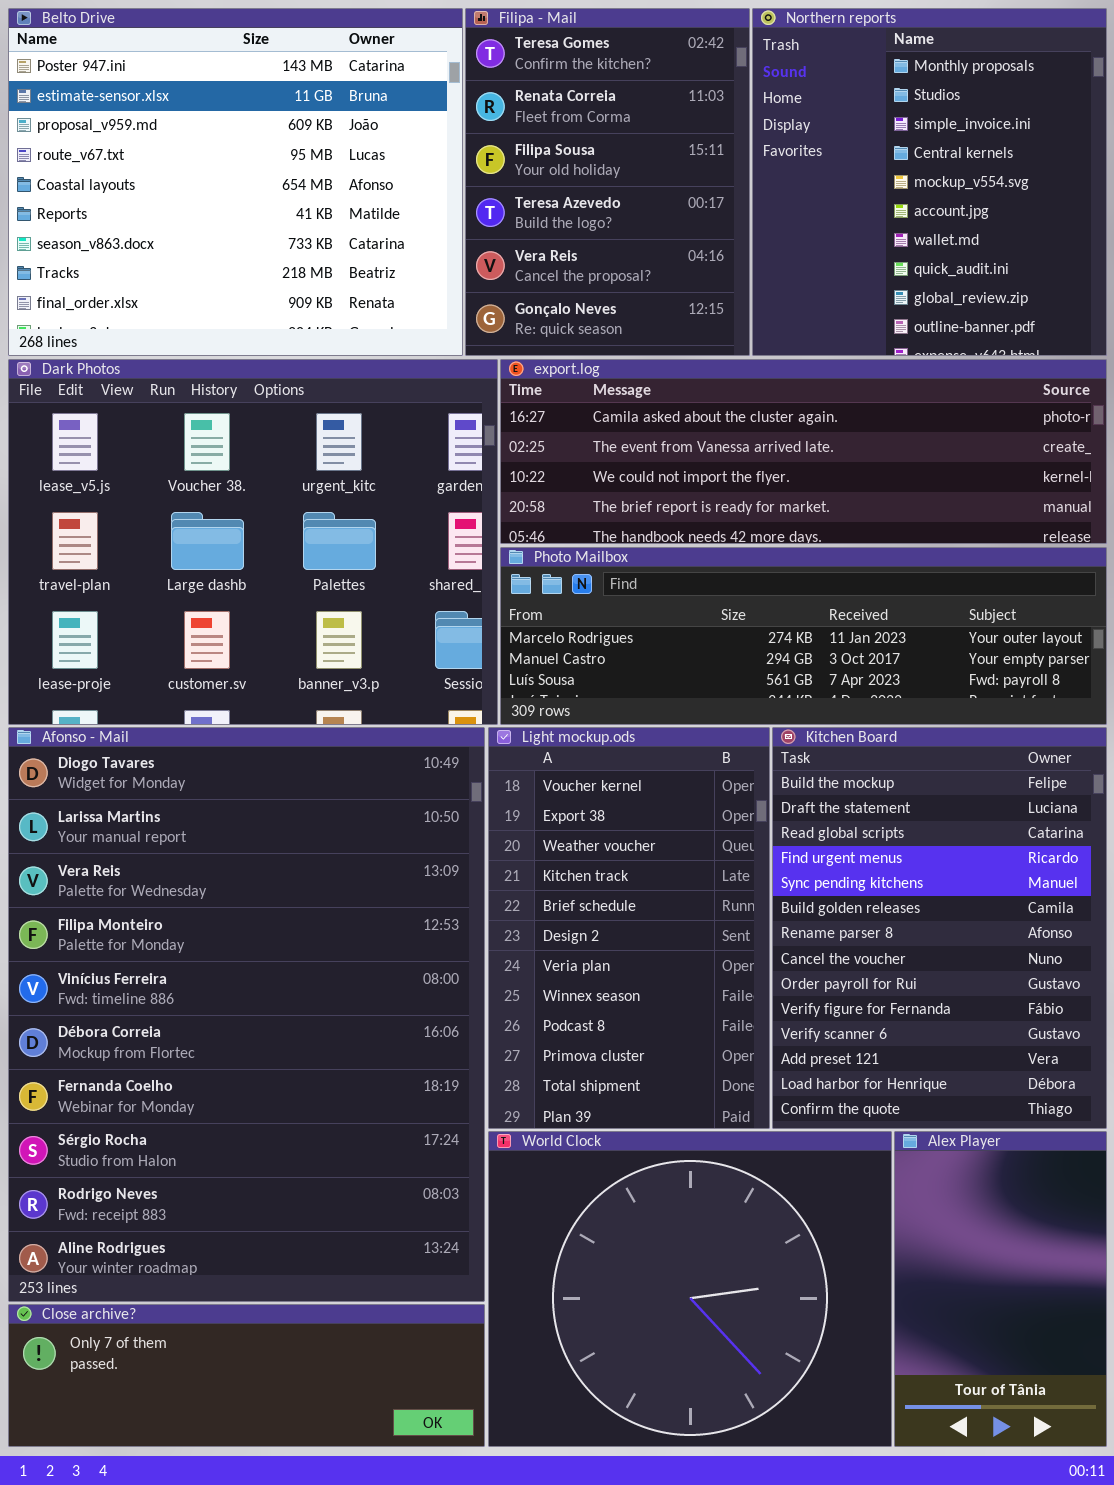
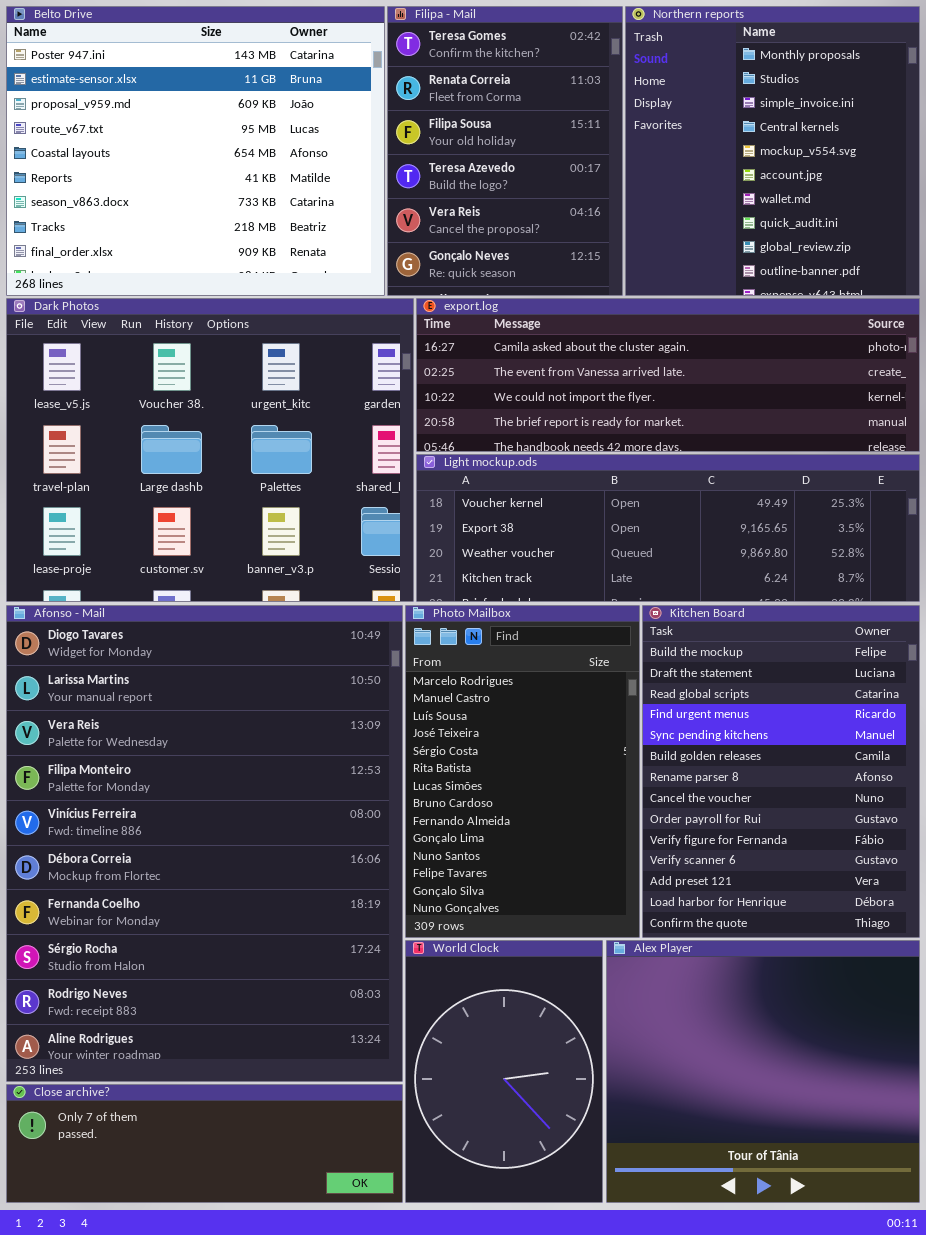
Photo Mailbox: [500,547,1107,725] -> [405,605,640,938], moved, resized
Light mockup.ods: [488,727,770,1129] -> [416,454,920,602], moved, resized
World Clock: [488,1131,892,1447] -> [405,940,603,1203], resized
Alex Player: [894,1131,1107,1447] -> [606,940,920,1203], resized

